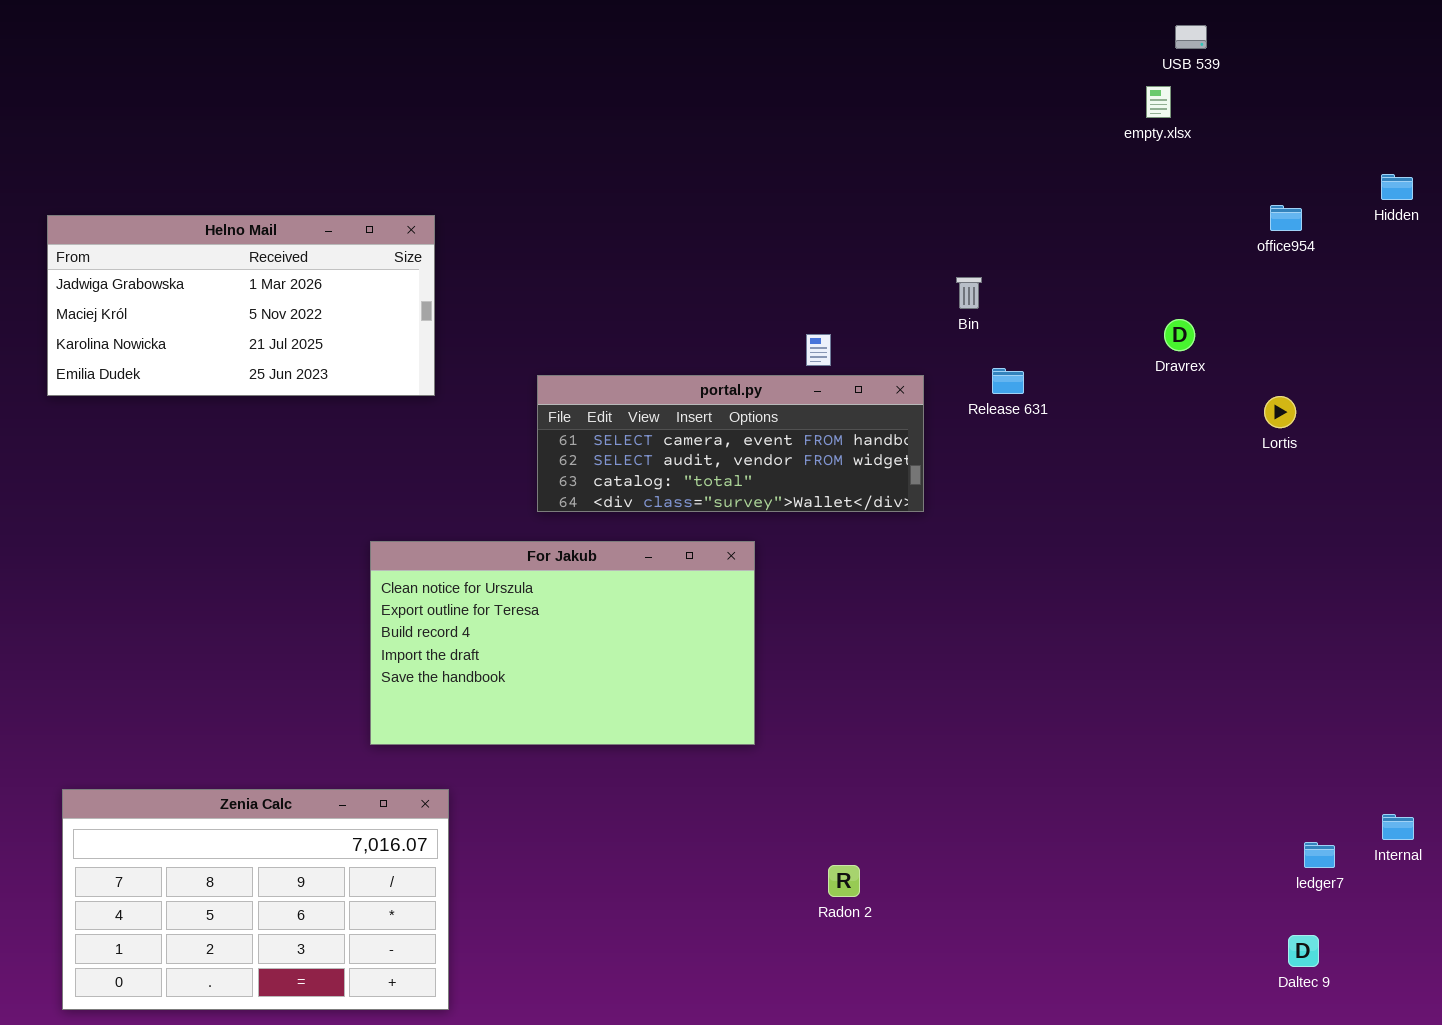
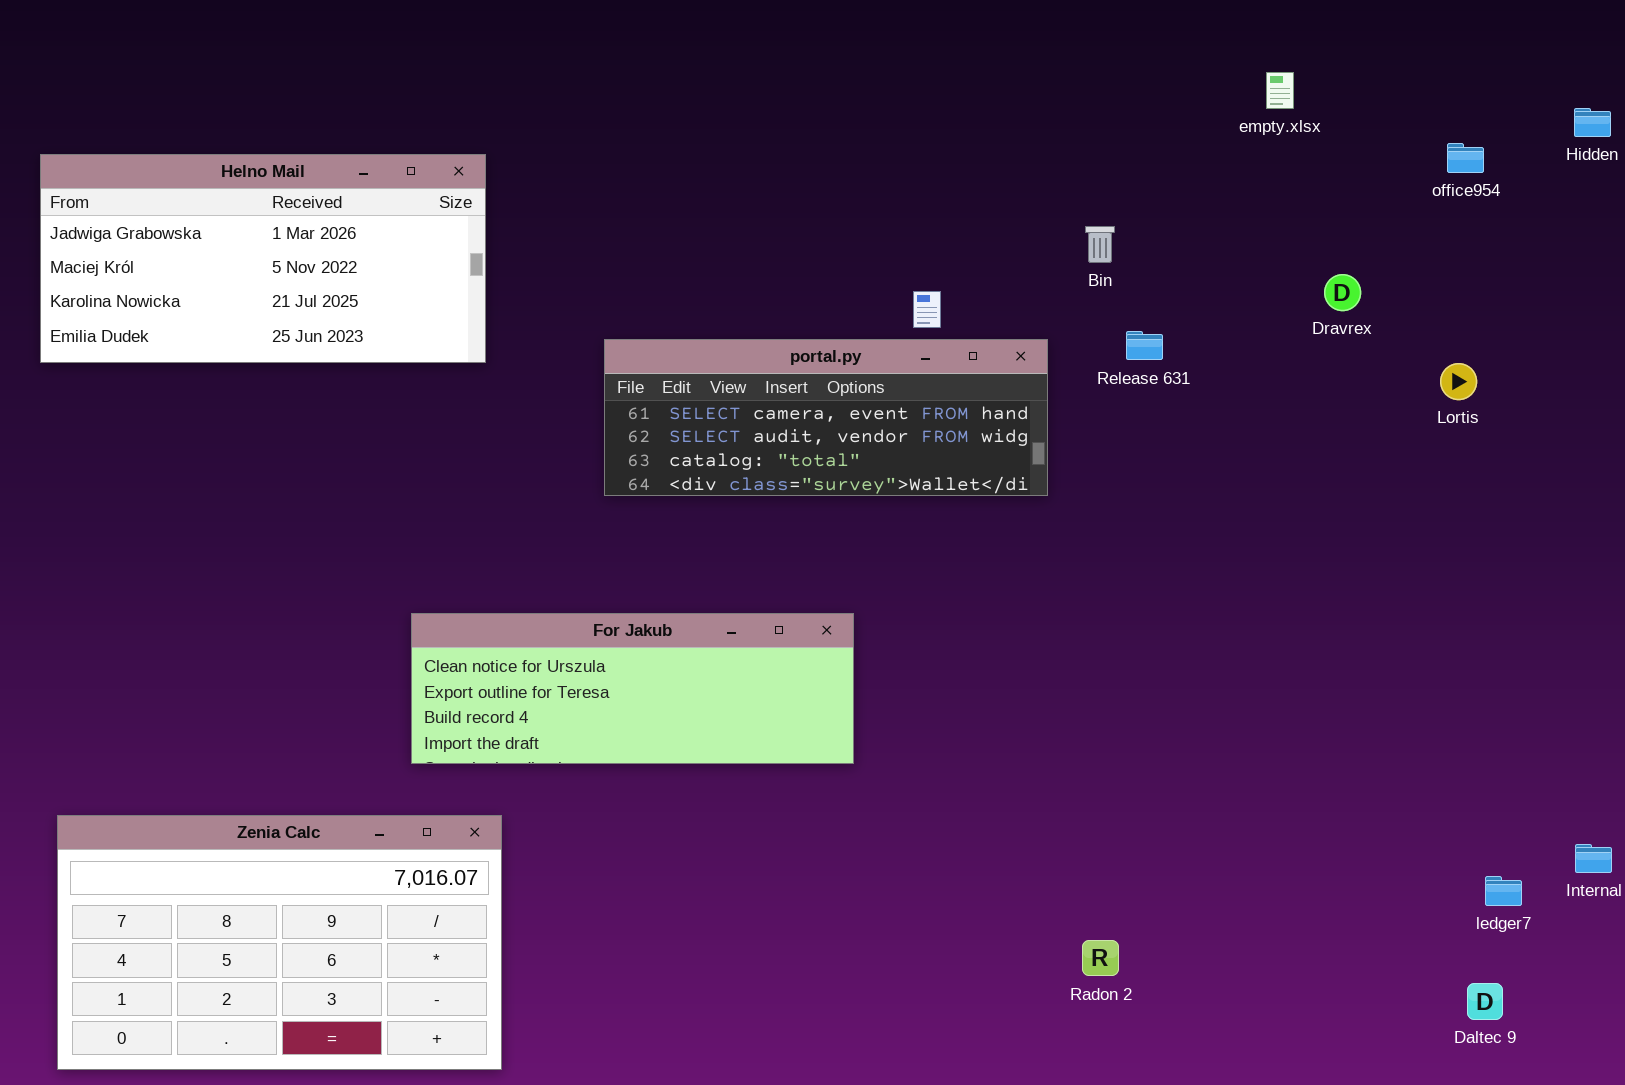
empty.xlsx: [1146,86,1171,118] -> [1266,72,1294,109], moved
For Jakub: [370,541,755,745] -> [411,613,854,764], resized
Radon 2: [828,865,860,897] -> [1082,940,1119,976], moved

